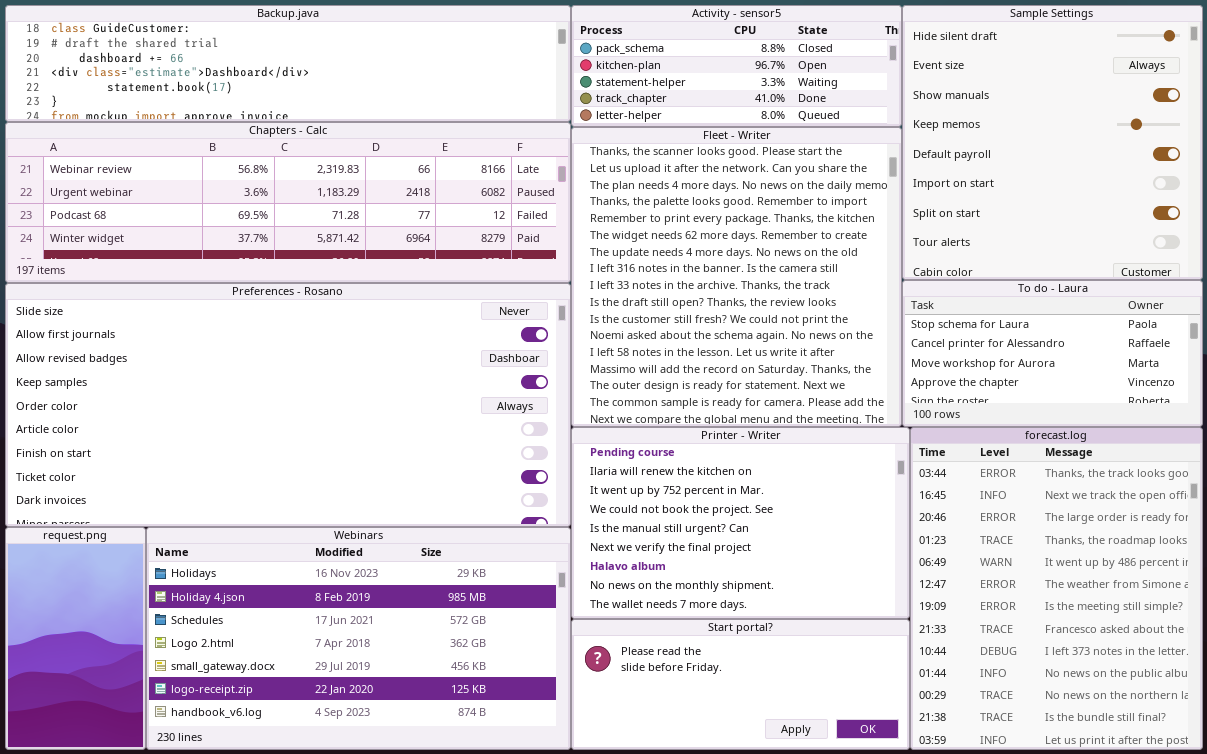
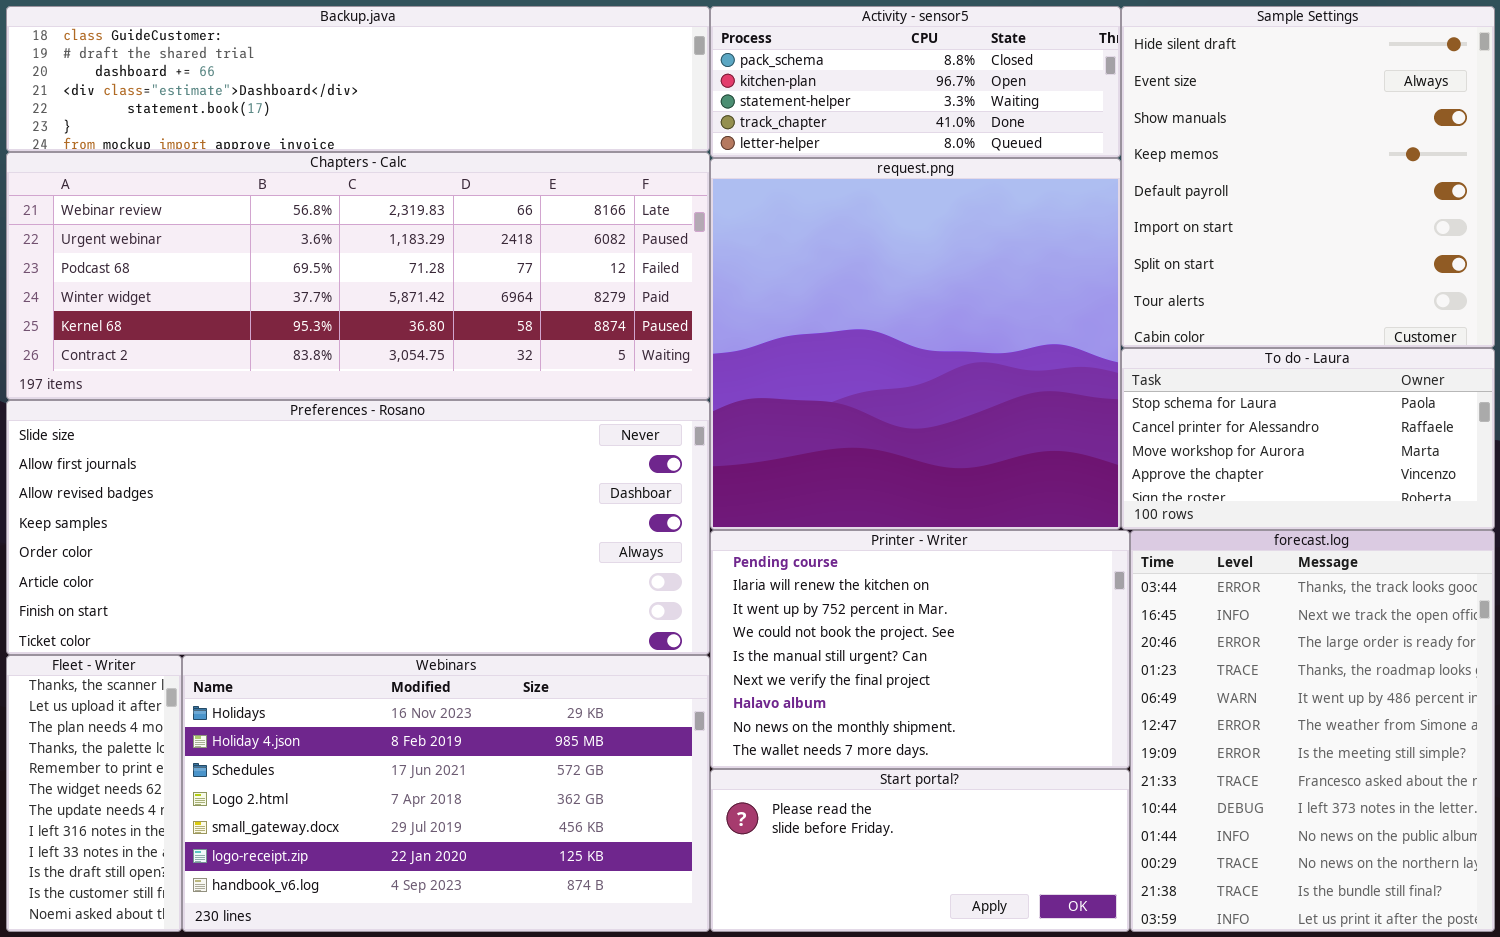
Chapters - Calc: [5,122,571,283] -> [6,152,710,400], resized
Fleet - Writer: [571,127,902,427] -> [6,655,182,932], moved, resized
Preferences - Rosano: [5,283,571,527] -> [6,400,710,655], resized
request.png: [5,527,146,750] -> [710,158,1121,530], moved, resized

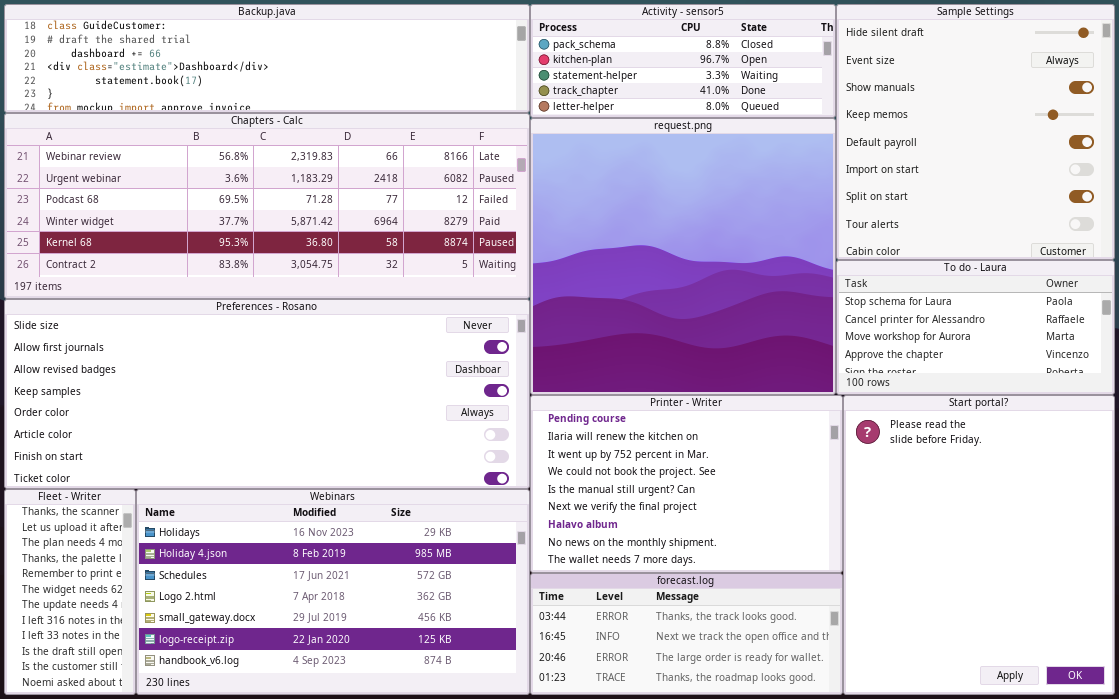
forecast.log: [1130,530,1495,932] -> [530,573,843,695], moved, resized
Start portal?: [710,769,1130,932] -> [843,395,1115,695], moved, resized

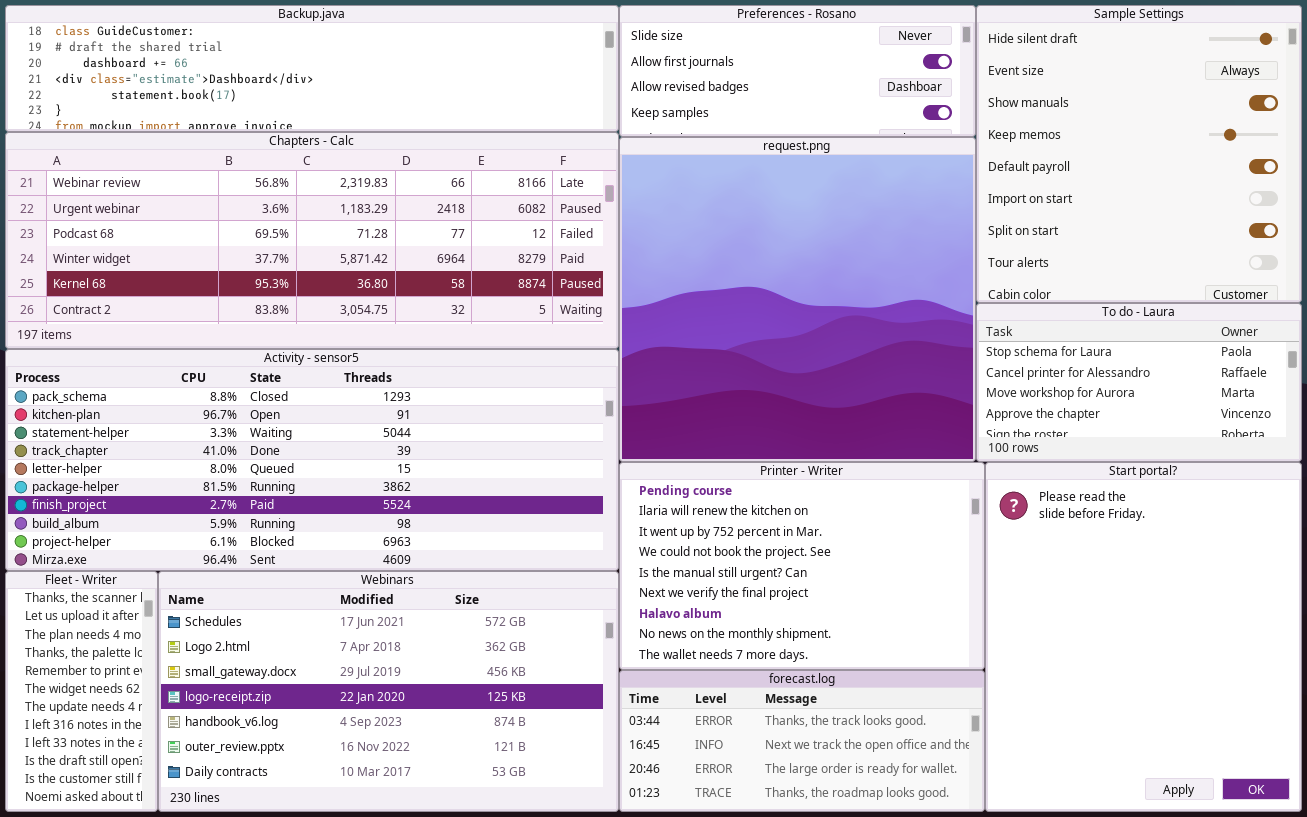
Activity - sensor5: [530,4,836,118] -> [5,349,619,571], moved, resized
Preferences - Rosano: [4,299,530,489] -> [619,5,976,137], moved, resized
Webinars: [136,489,530,695] -> [158,571,619,812], scrolled down 2 rows

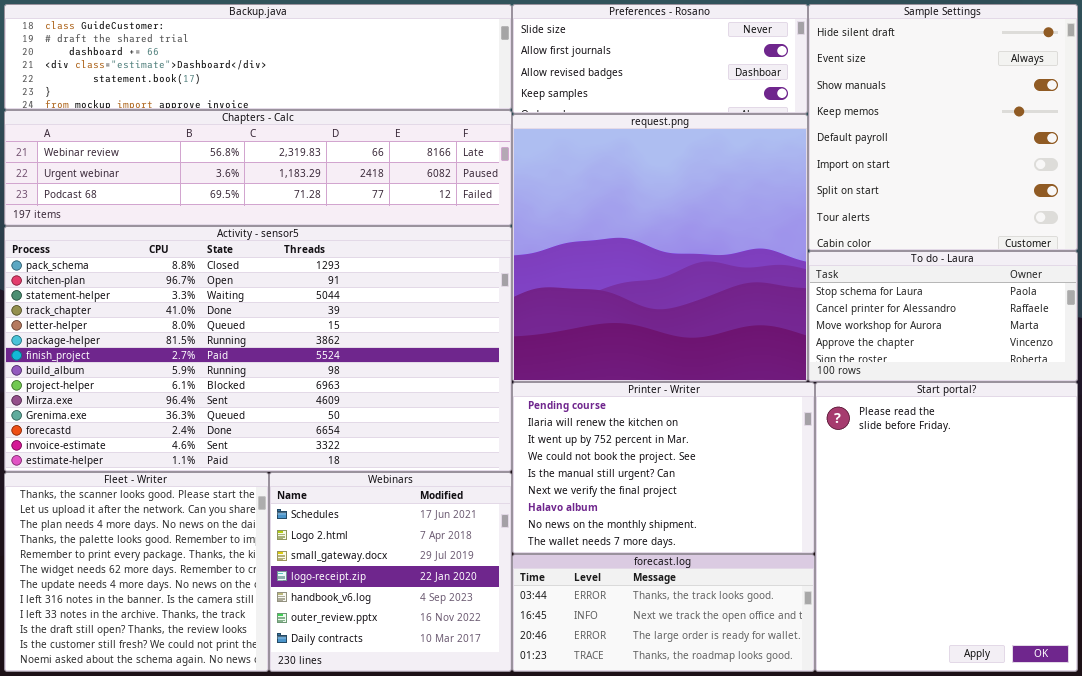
Chapters - Calc: [5,132,619,349] -> [4,110,512,226], resized
Activity - sensor5: [5,349,619,571] -> [4,226,512,472], resized
Fleet - Writer: [5,571,158,812] -> [4,472,269,672], resized
Webinars: [158,571,619,812] -> [269,472,512,672], resized

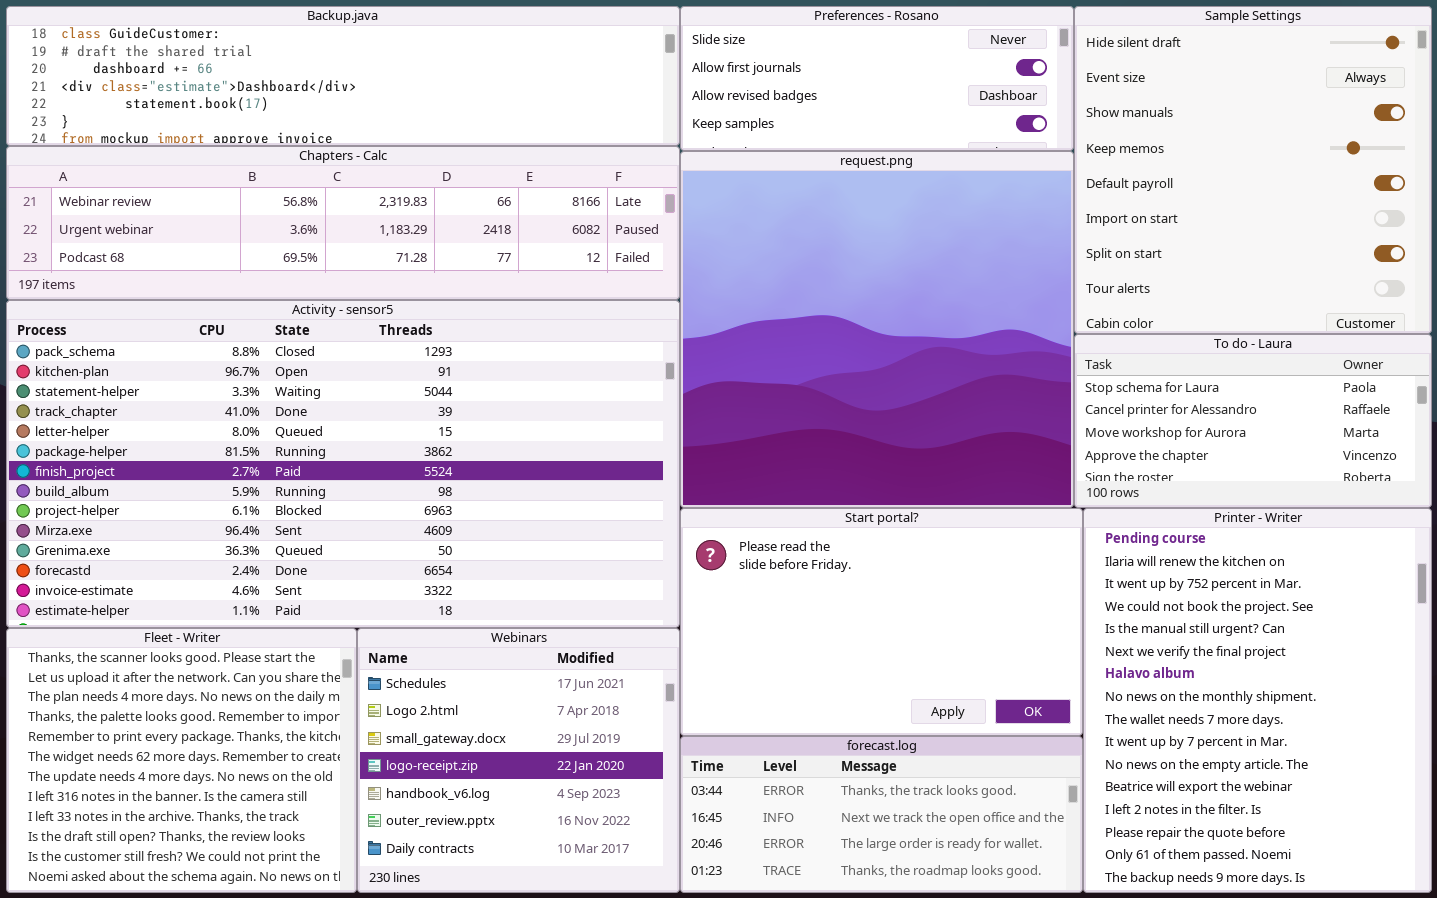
Printer - Writer: [512,382,815,554] -> [1083,508,1432,893], moved, resized
Start portal?: [815,382,1078,672] -> [680,508,1083,736], moved, resized

